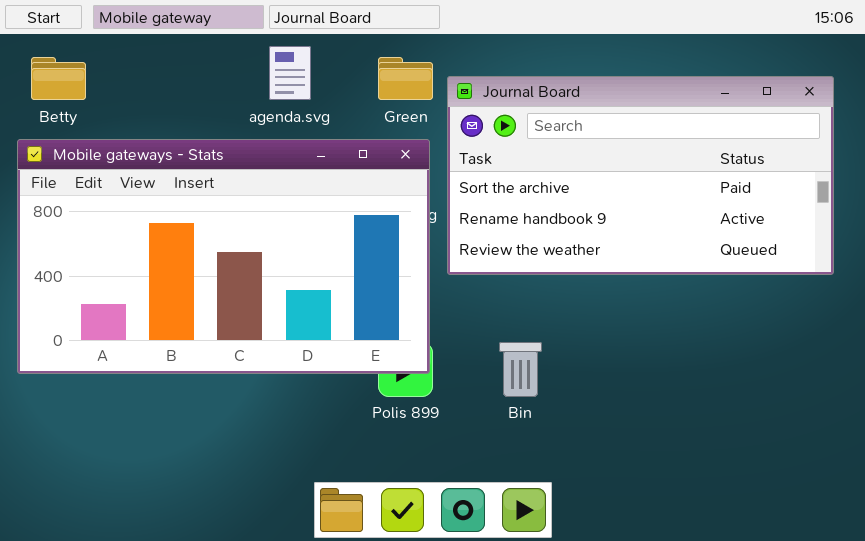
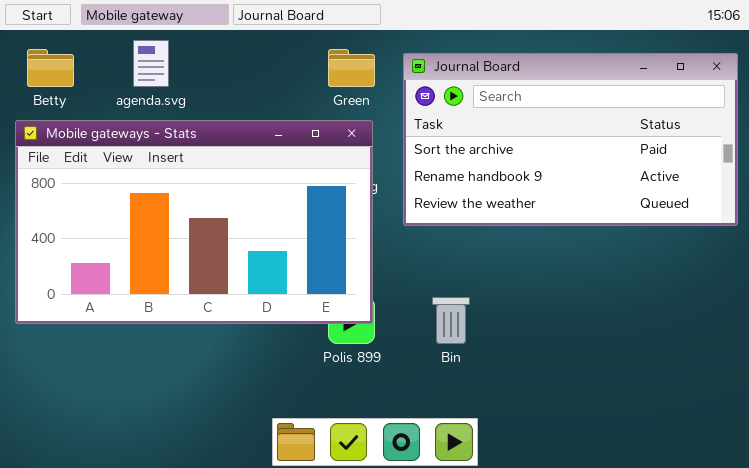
agenda.svg: [269,46,311,100] -> [133,40,169,87], moved
Journal Board: [447,76,834,275] -> [403,53,738,226], moved

